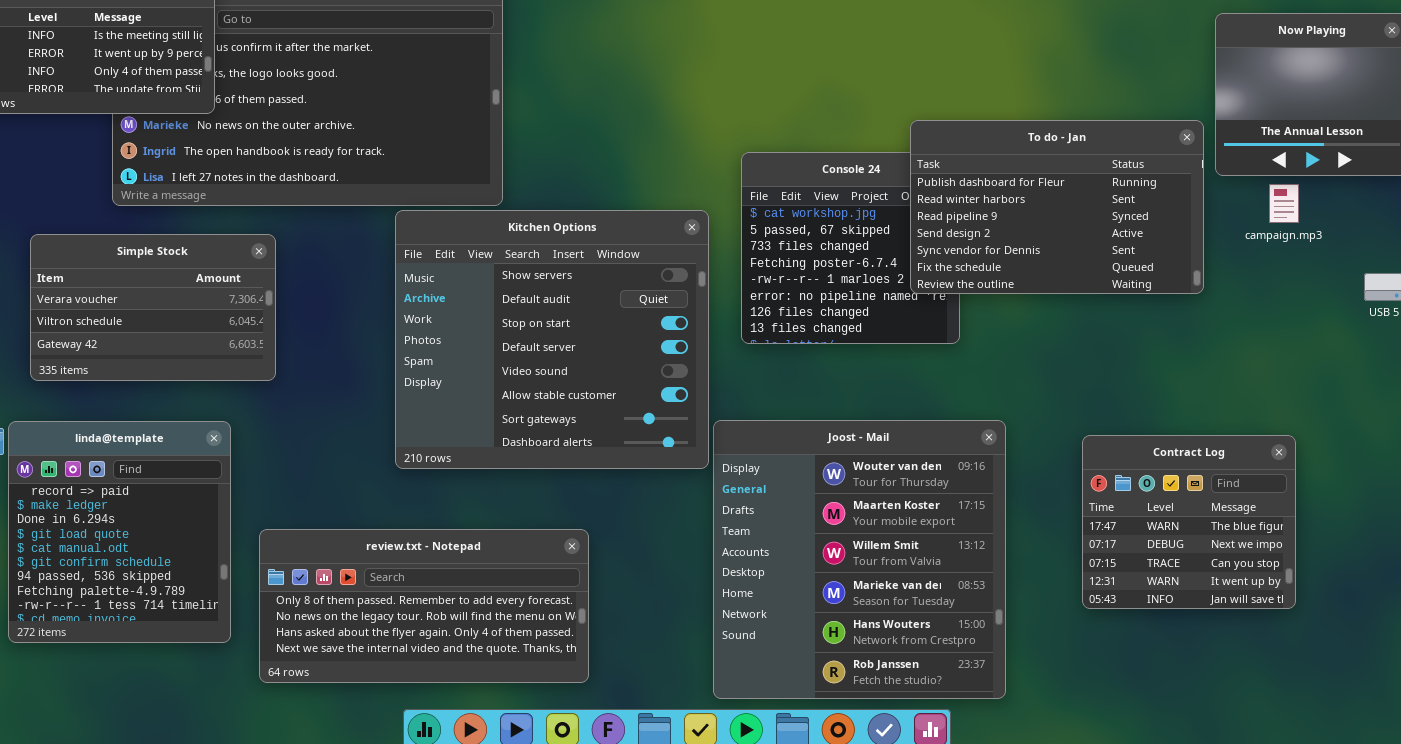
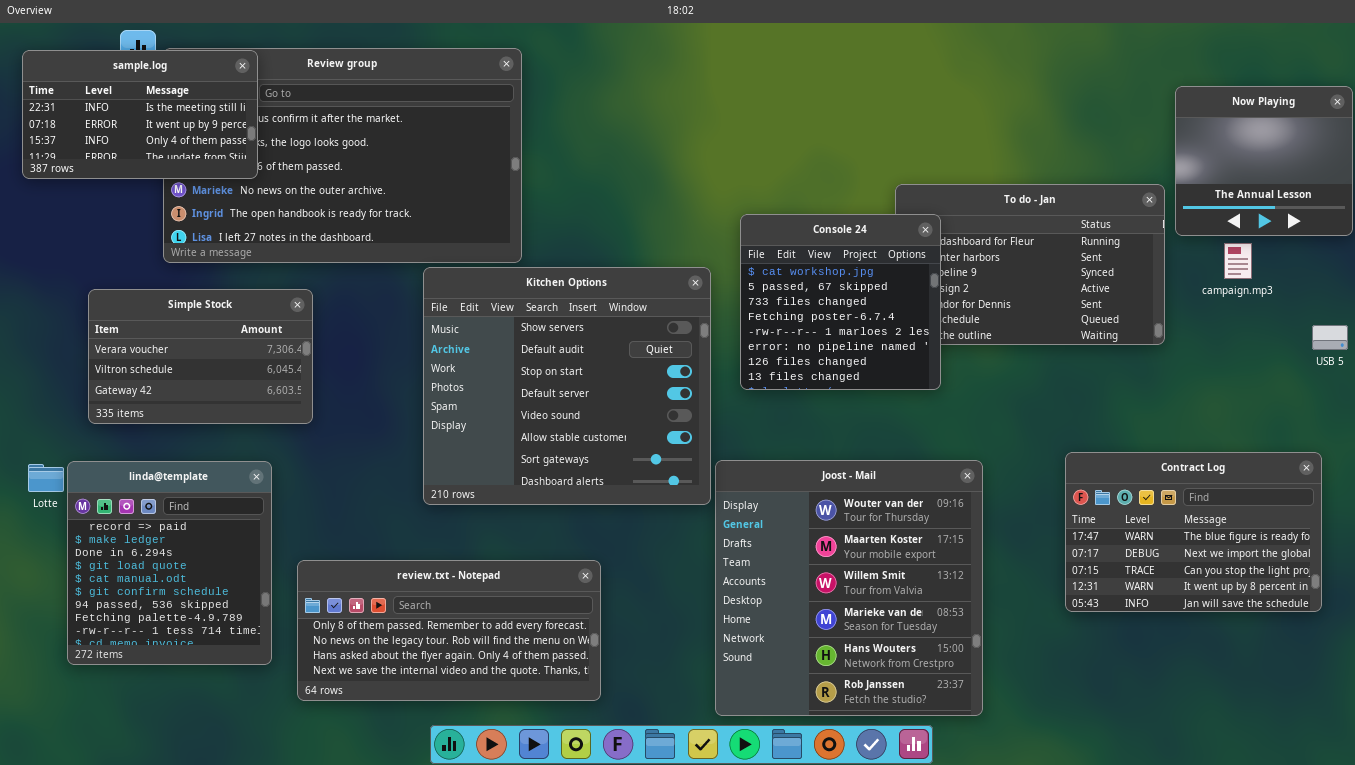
Console 24: [741,152,960,344] -> [740,214,941,390], raised
Contract Log: [1082,435,1296,609] -> [1065,452,1322,612], moved, resized

